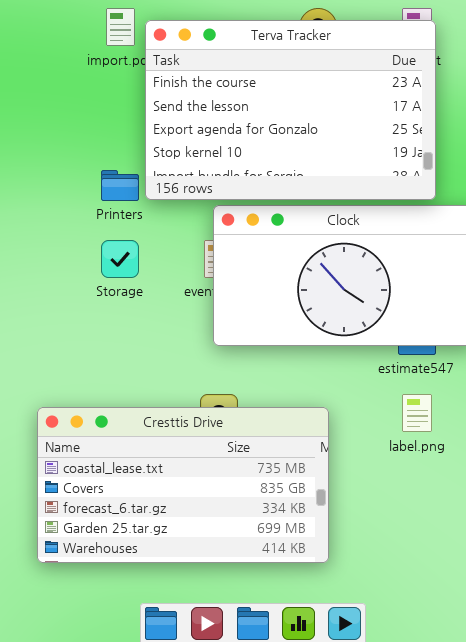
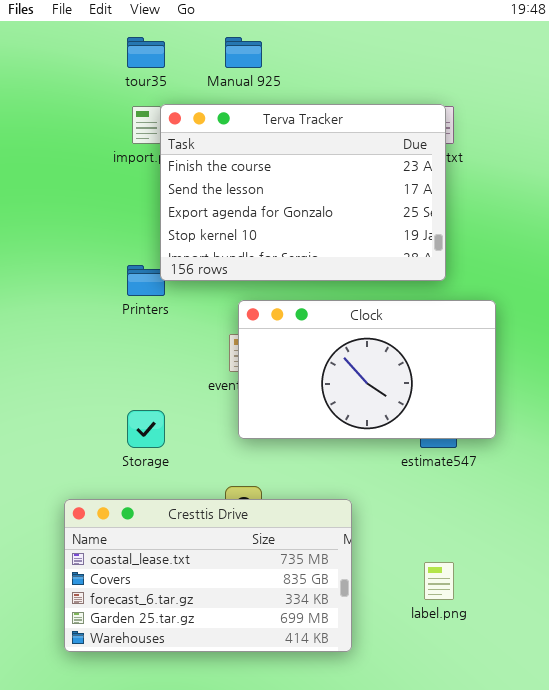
Terva Tracker: [145,20,436,200] -> [160,104,446,281], moved
Storage: [101,240,139,278] -> [127,410,165,448], moved
label.png: [402,394,432,432] -> [424,562,454,600], moved

